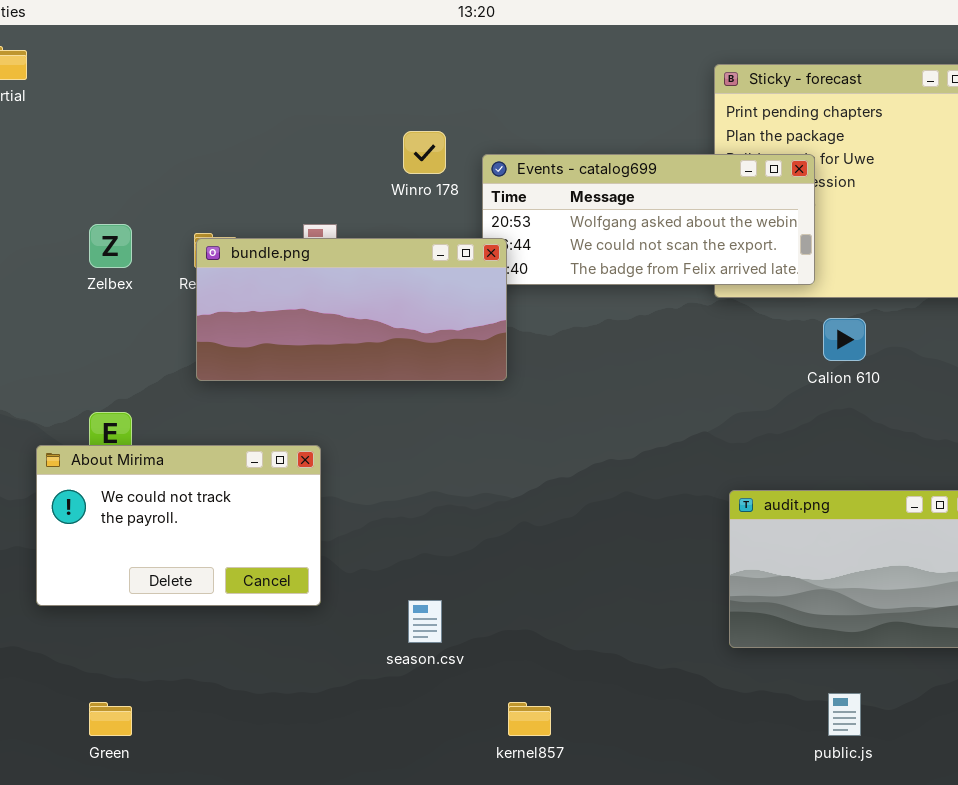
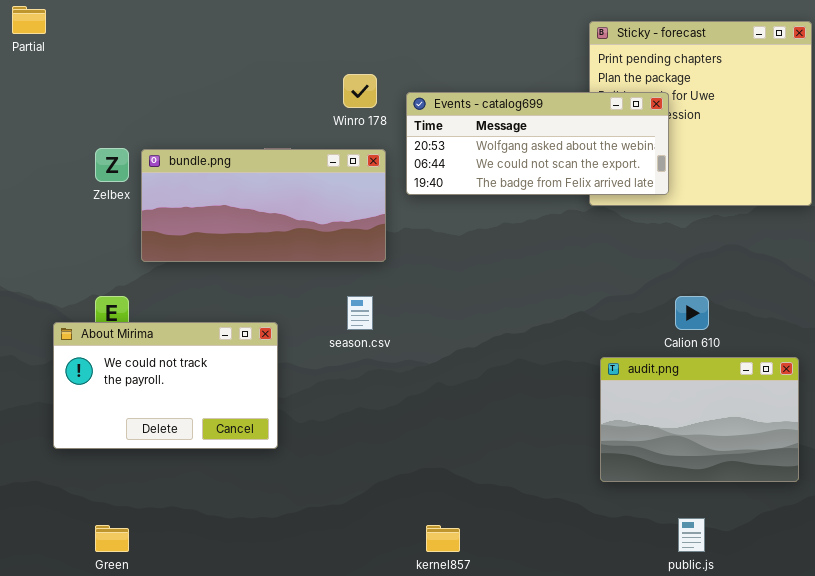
bundle.png: [196,238,507,381] -> [141,149,386,262], moved
Calion 610: [823,318,866,361] -> [675,296,709,330], moved
season.csv: [408,600,442,643] -> [347,296,373,330], moved

